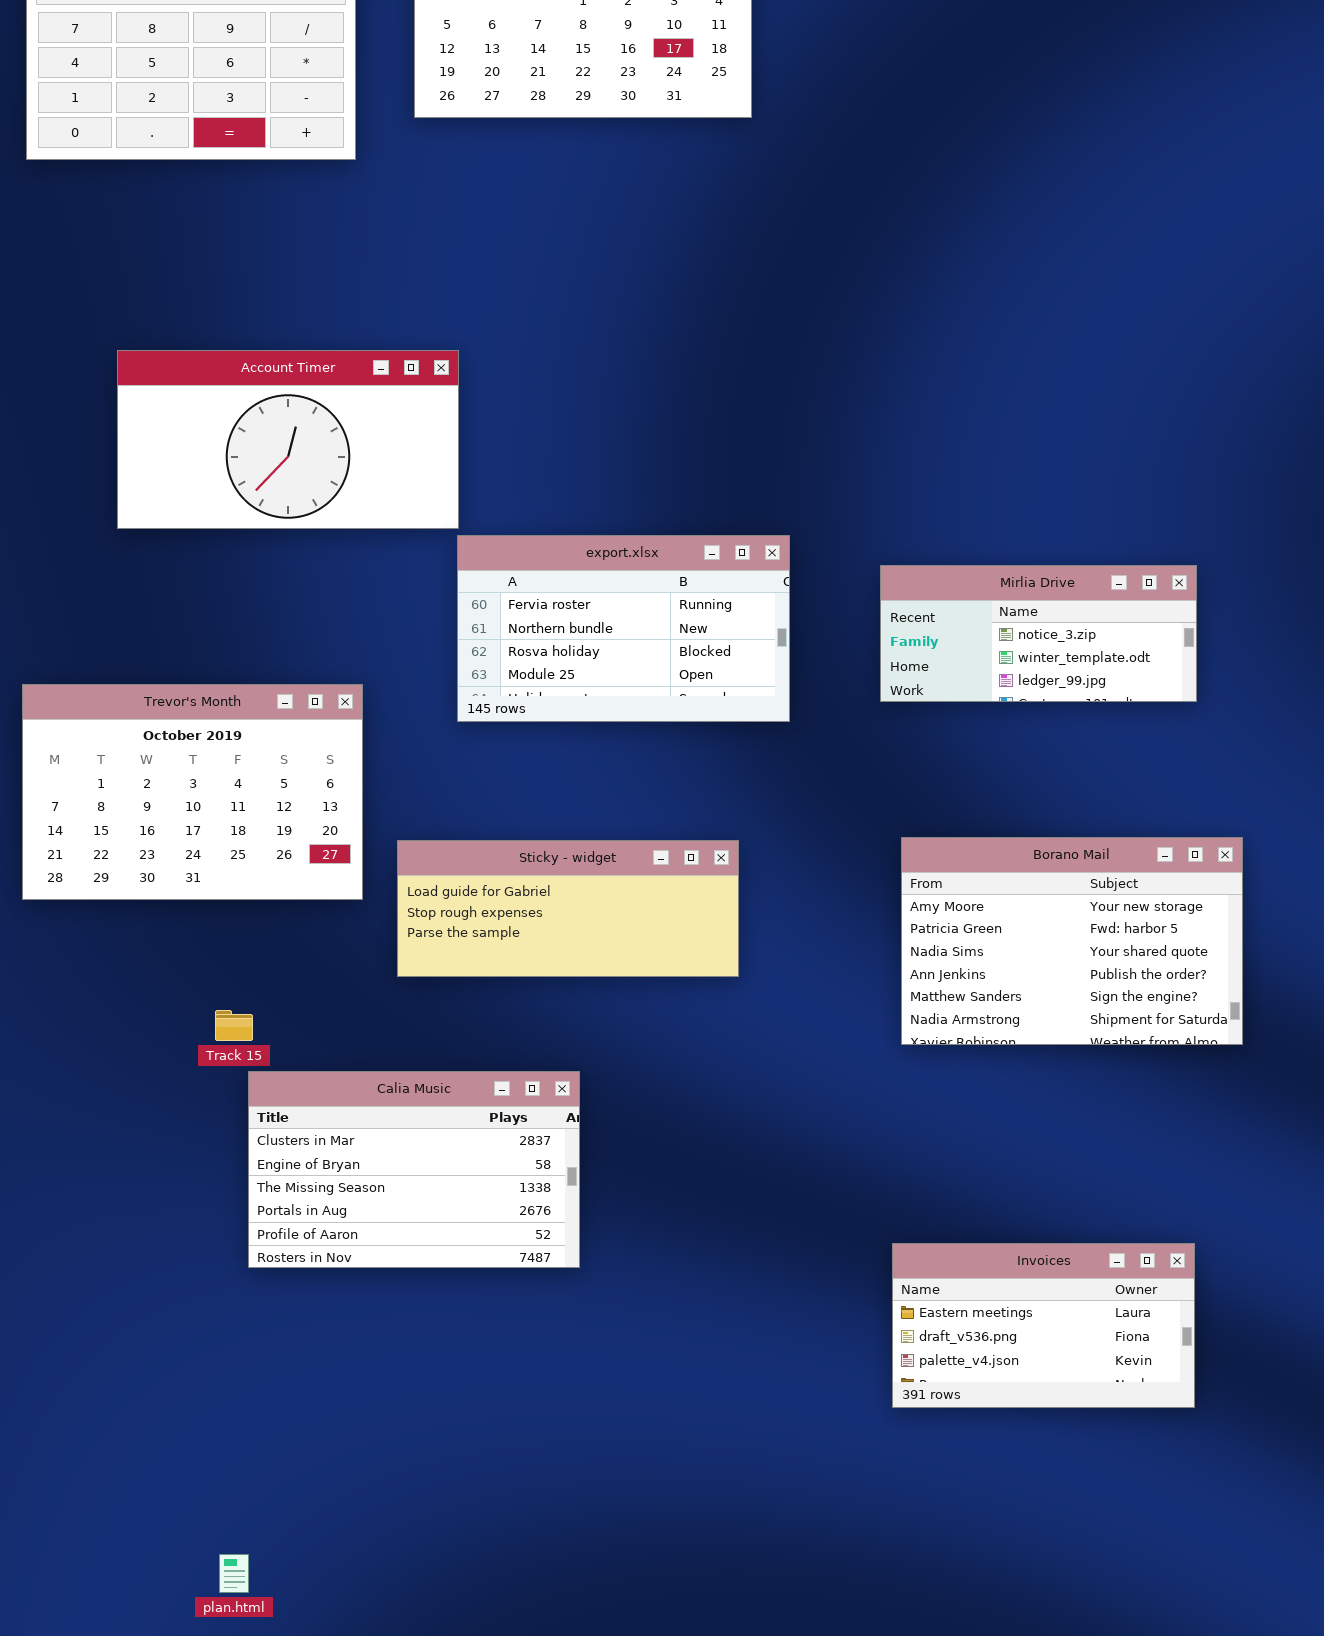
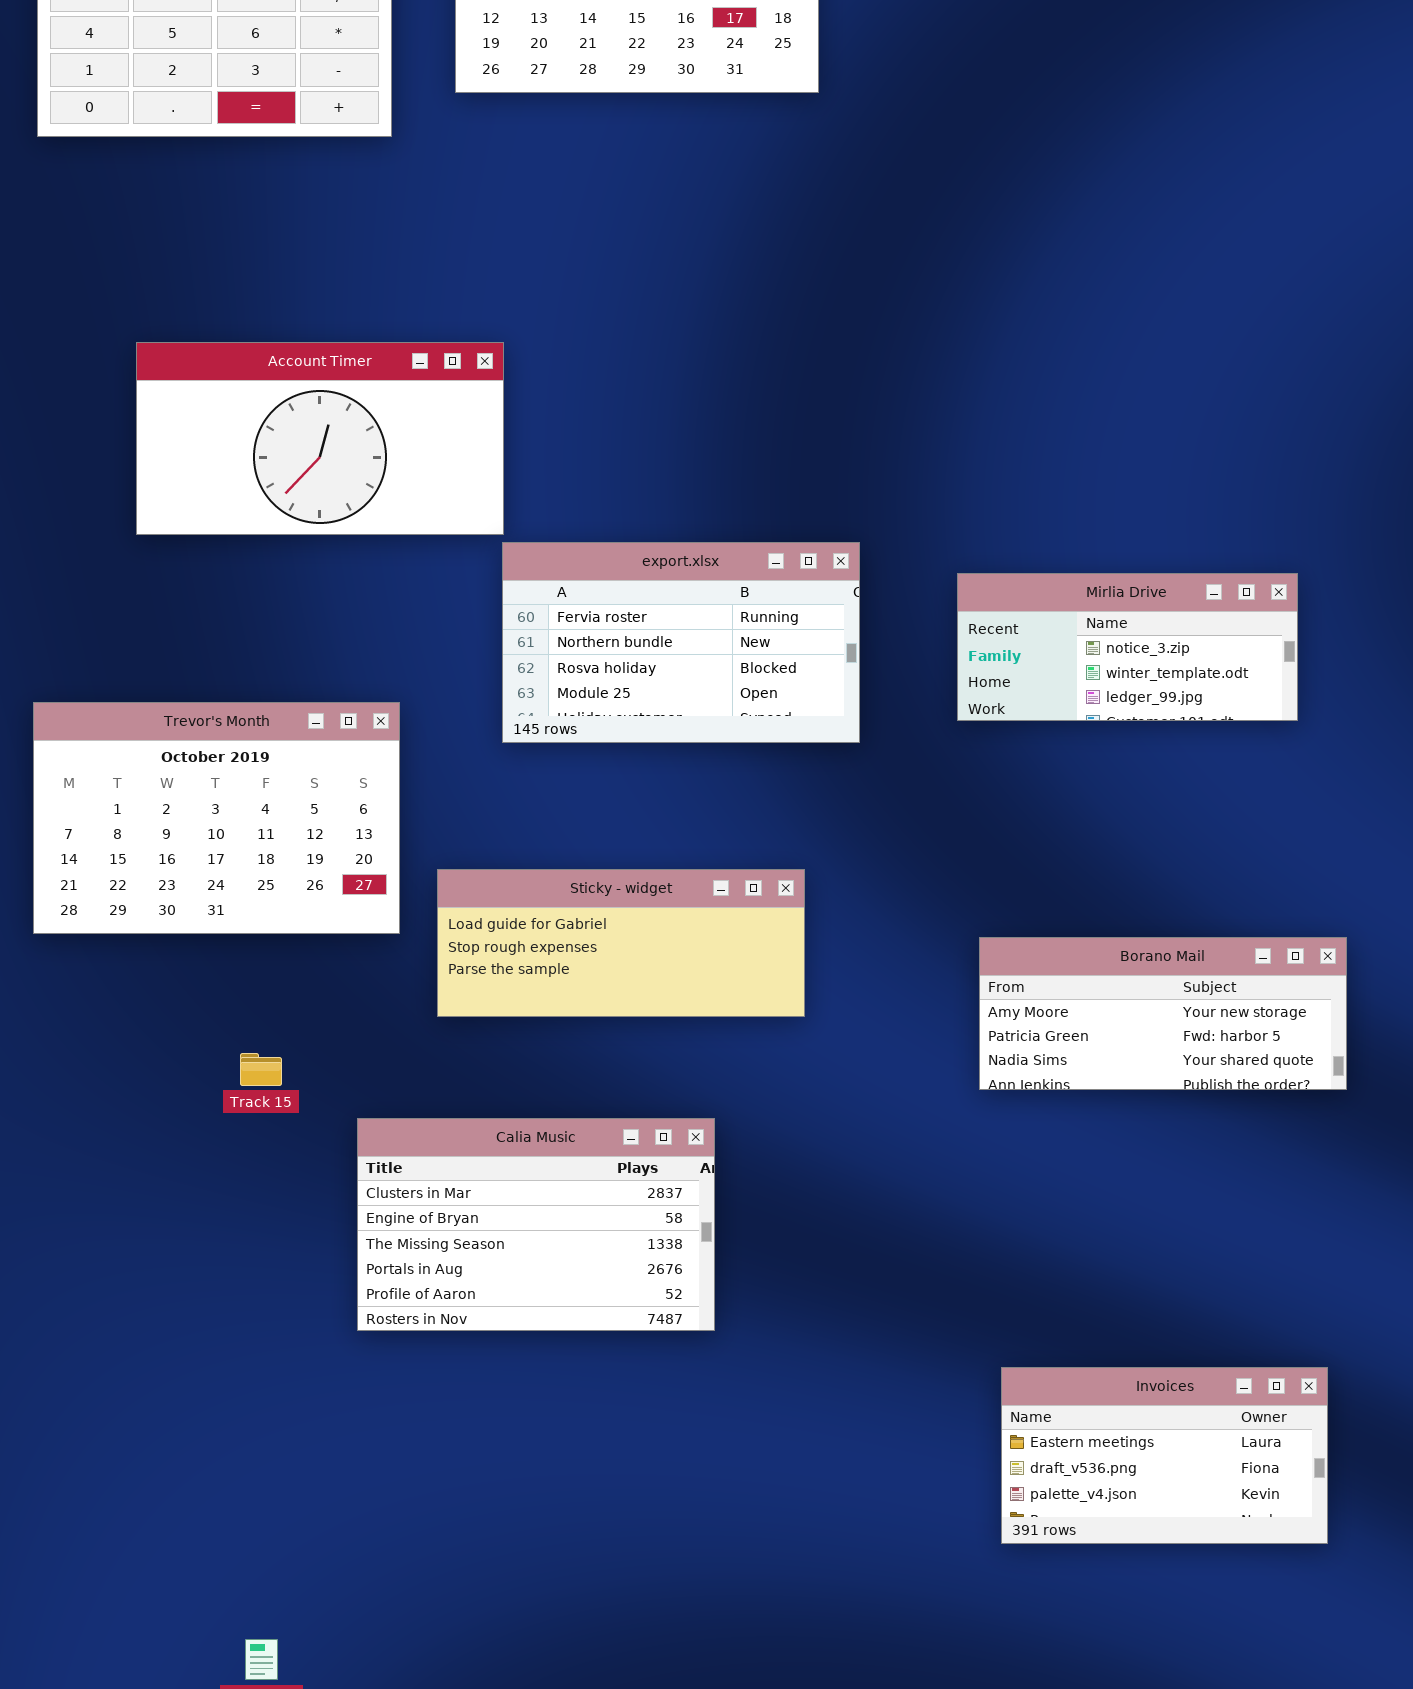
Borano Mail: [901,837,1243,1045] -> [979,937,1347,1090], resized
Calia Music: [248,1071,580,1268] -> [357,1118,715,1331], moved
Invoices: [892,1243,1195,1408] -> [1001,1367,1328,1544], moved

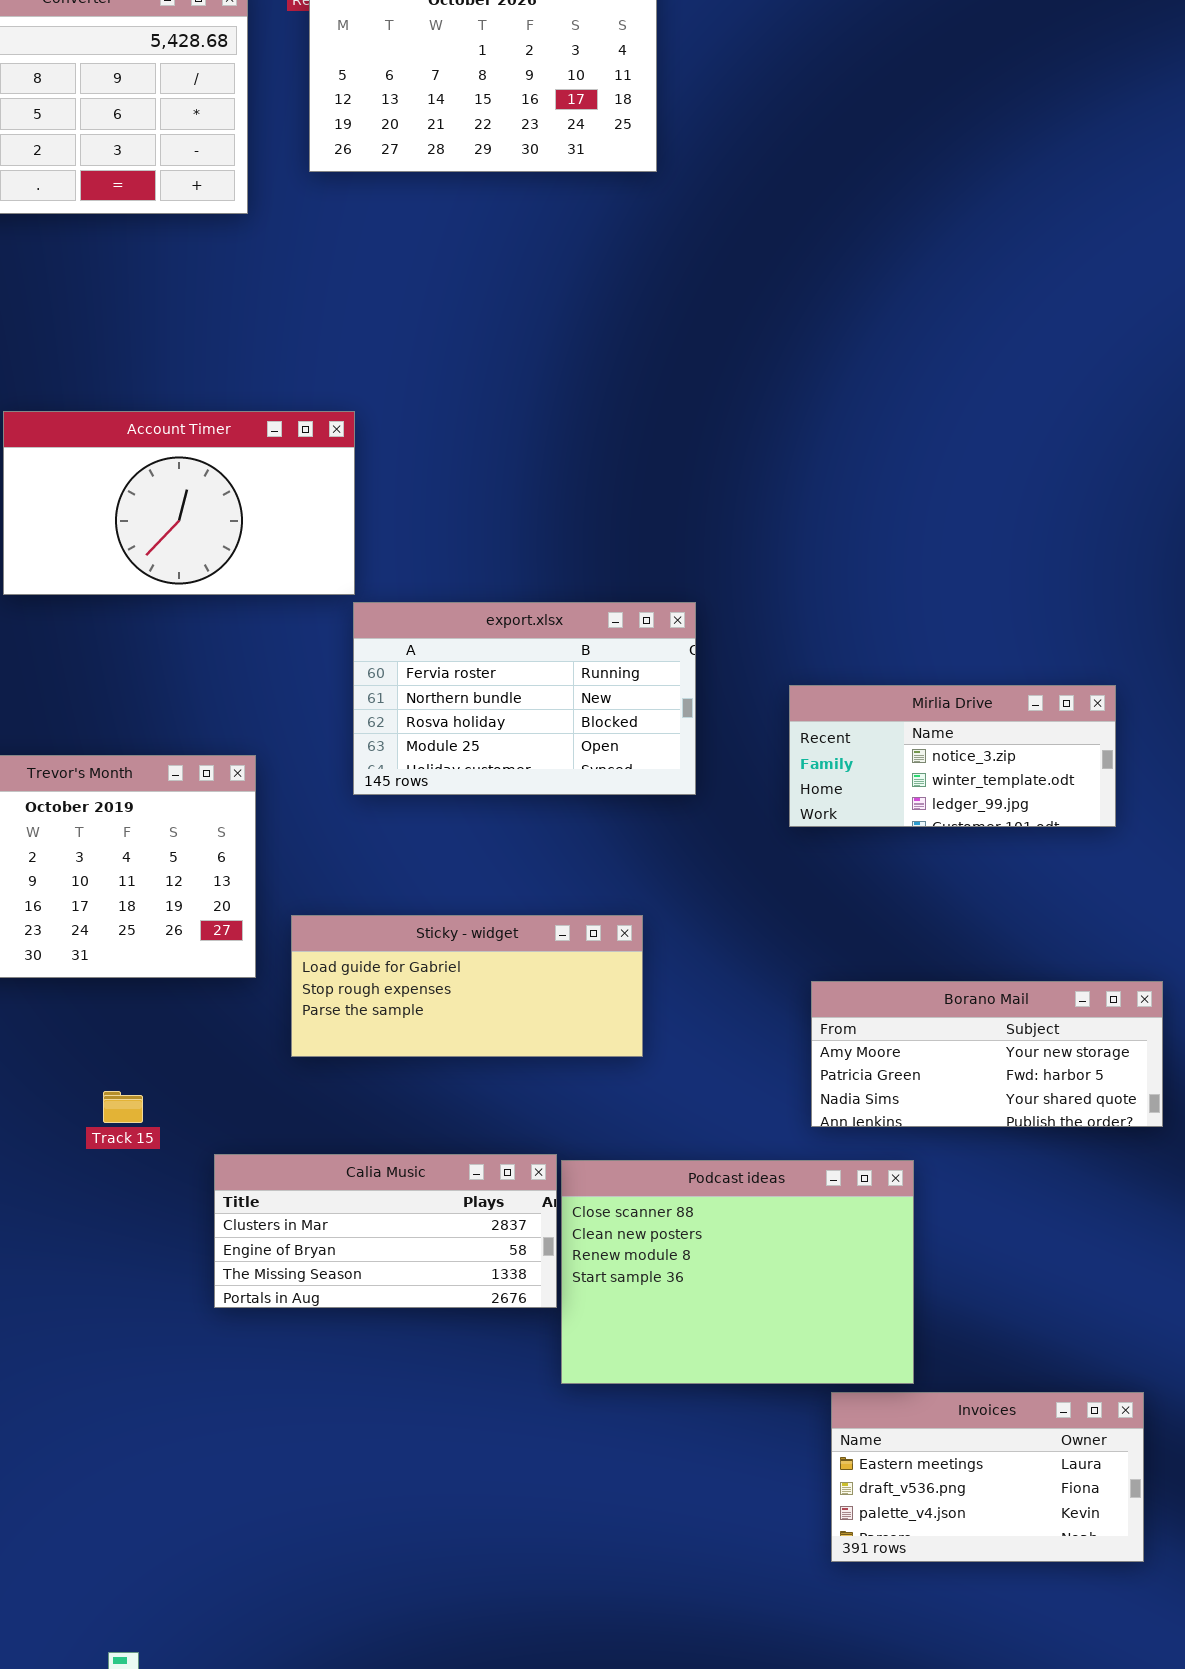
Mirlia Drive: [957,573,1298,721] -> [789,685,1116,827], moved
Calia Music: [357,1118,715,1331] -> [214,1154,557,1308], resized
Podcast ideas: none -> [561,1160,914,1384], opened

